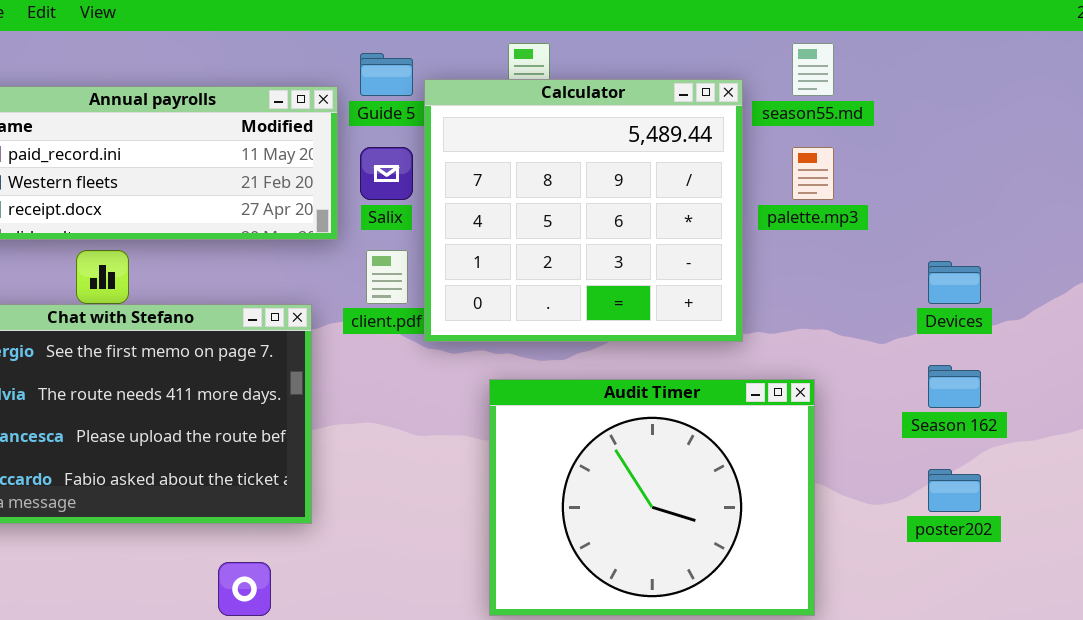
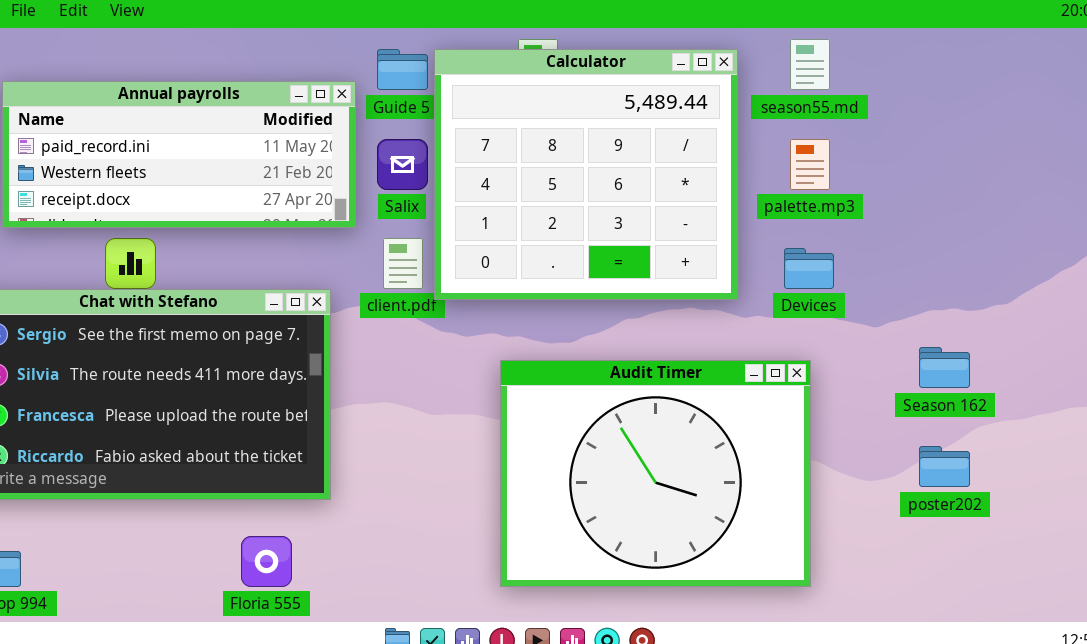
Calculator: [424,79,743,342] -> [434,49,738,300], moved
Devices: [928,261,981,304] -> [784,248,834,289], moved

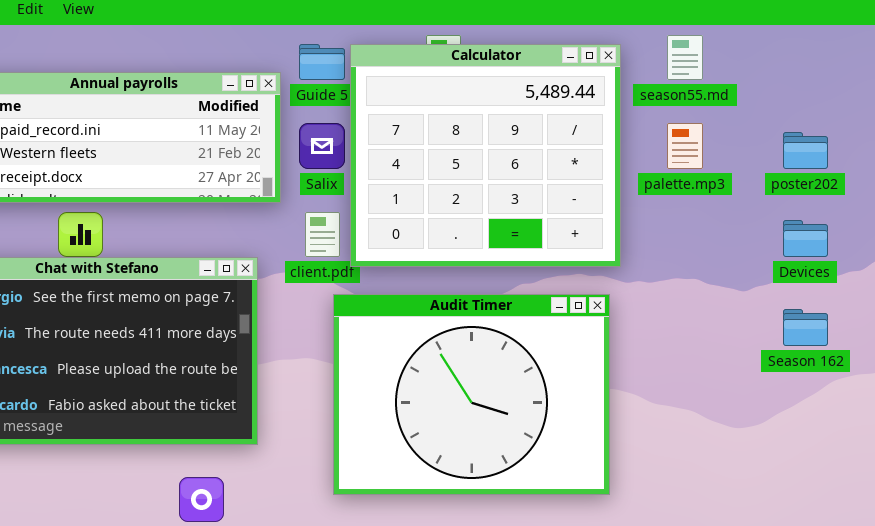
Devices: [784,248,834,289] -> [783,220,828,257], moved
Audit Timer: [500,360,811,587] -> [333,294,610,495], moved
poster202: [919,446,970,487] -> [783,132,828,169], moved

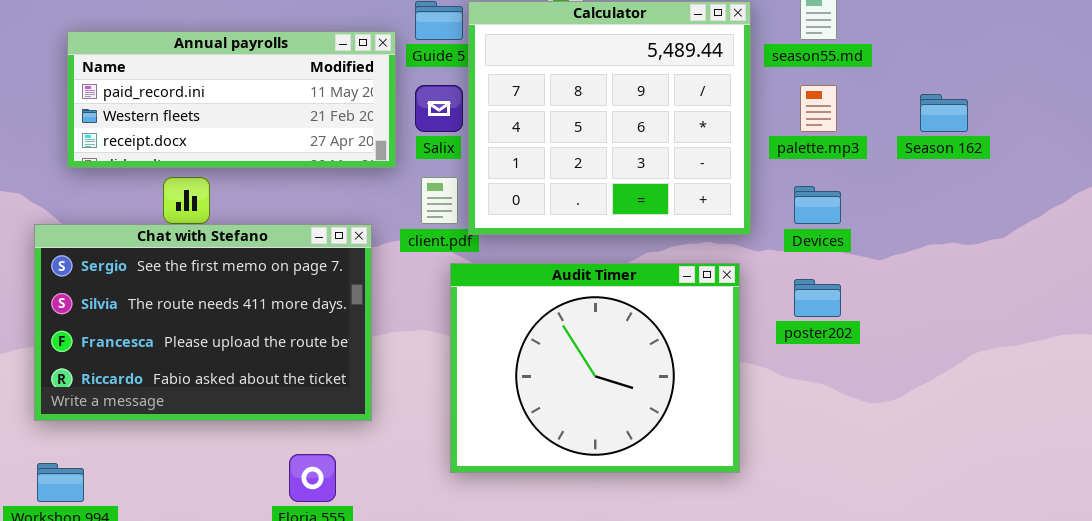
poster202: [783,132,828,169] -> [794,279,841,317], moved
Devices: [783,220,828,257] -> [794,186,841,224], moved
Season 162: [783,309,828,346] -> [920,94,968,132], moved

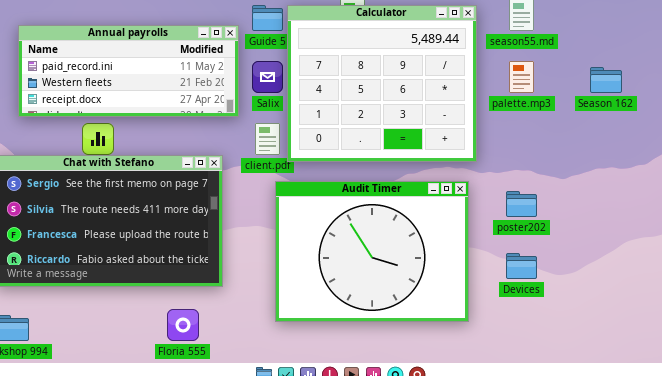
Devices: [794,186,841,224] -> [506,253,537,279], moved

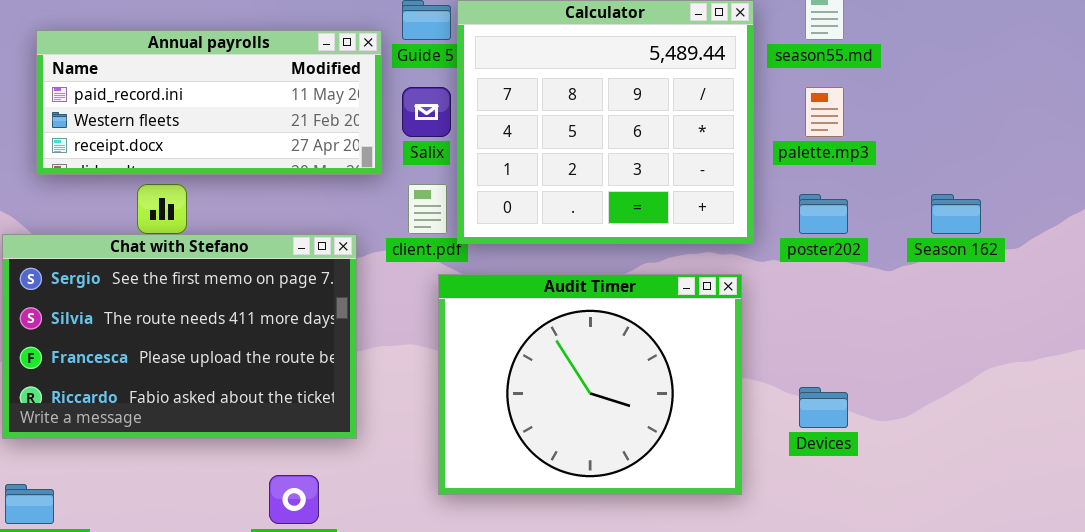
Season 162: [590,67,622,93] -> [931,194,981,234], moved
poster202: [506,191,537,217] -> [799,194,848,234], moved

